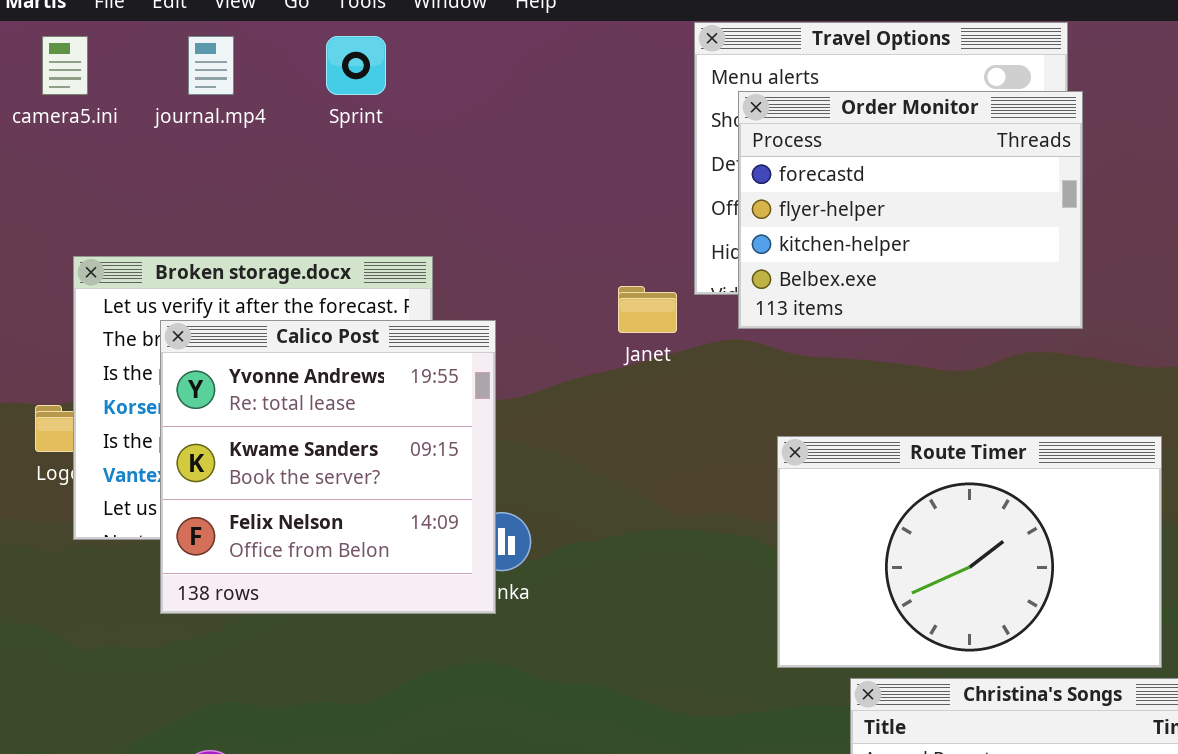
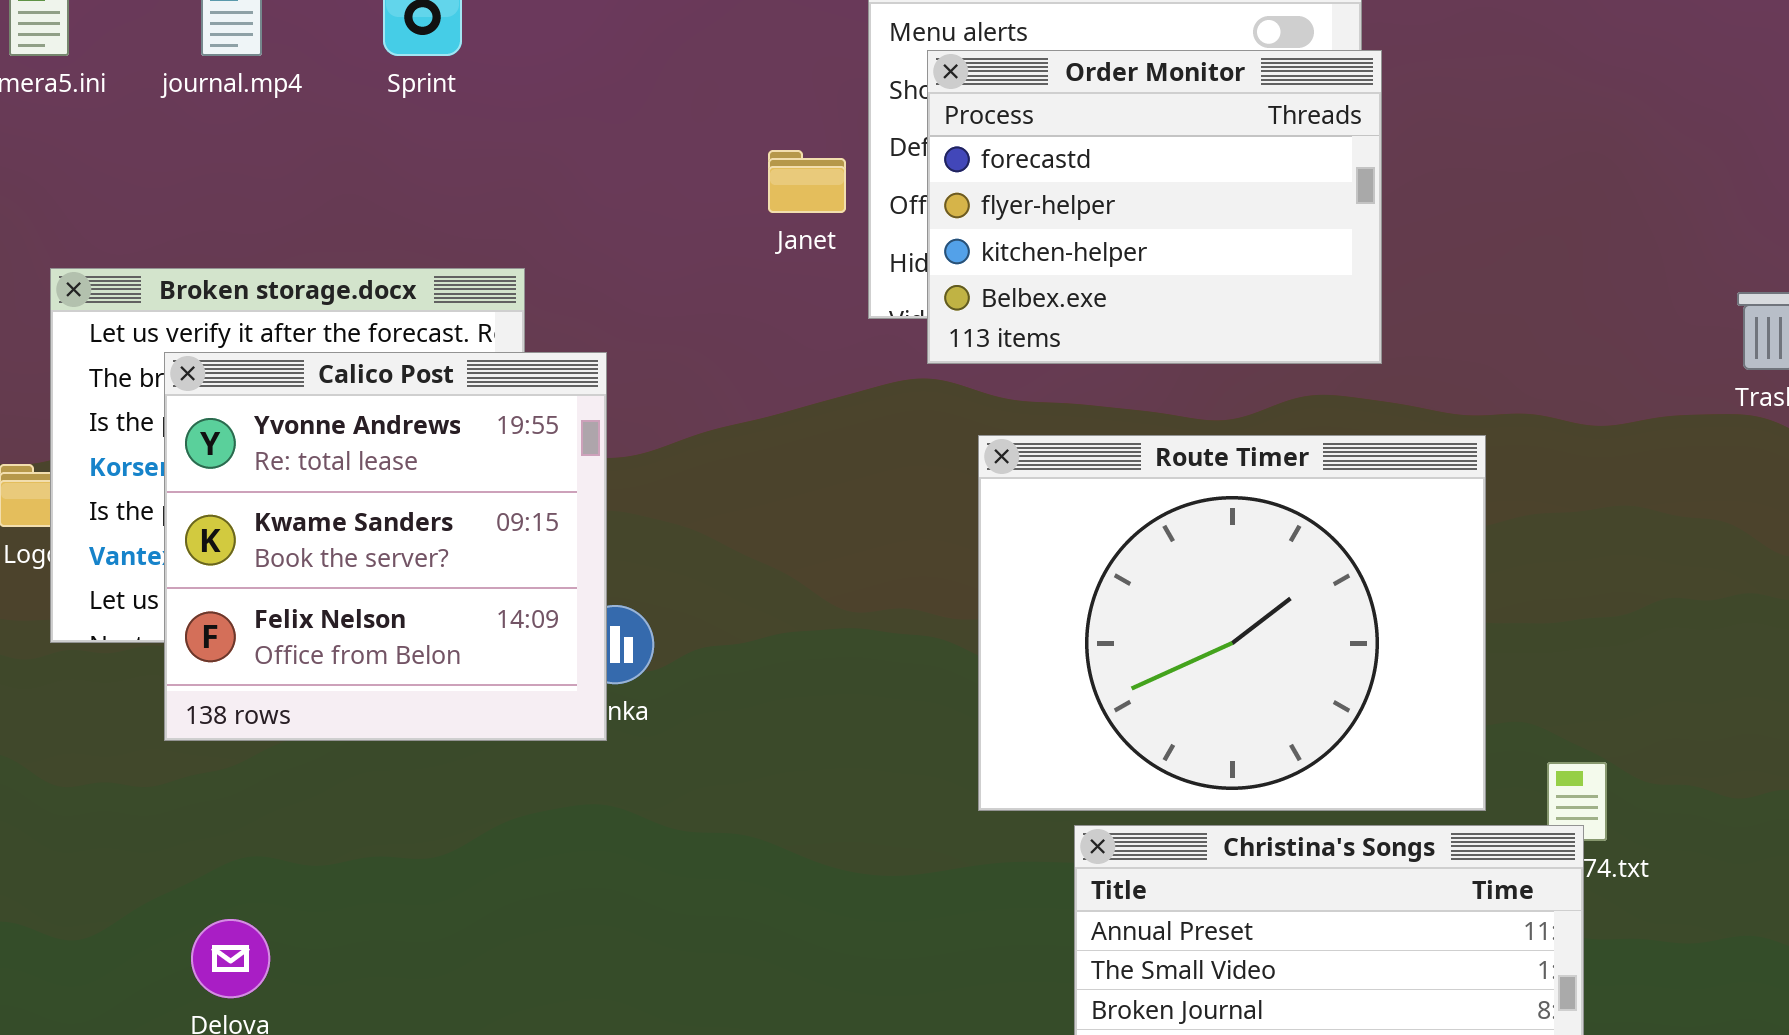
Janet: [618,286,677,333] -> [768,150,846,213], moved
Route Timer: [777,436,1162,668] -> [978,435,1486,811], resized

